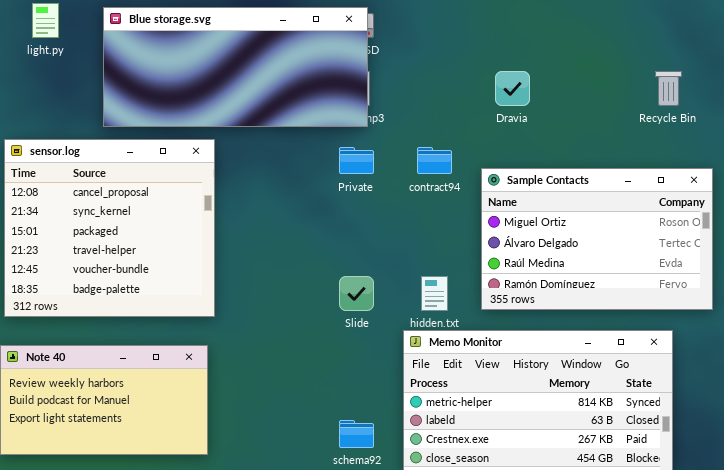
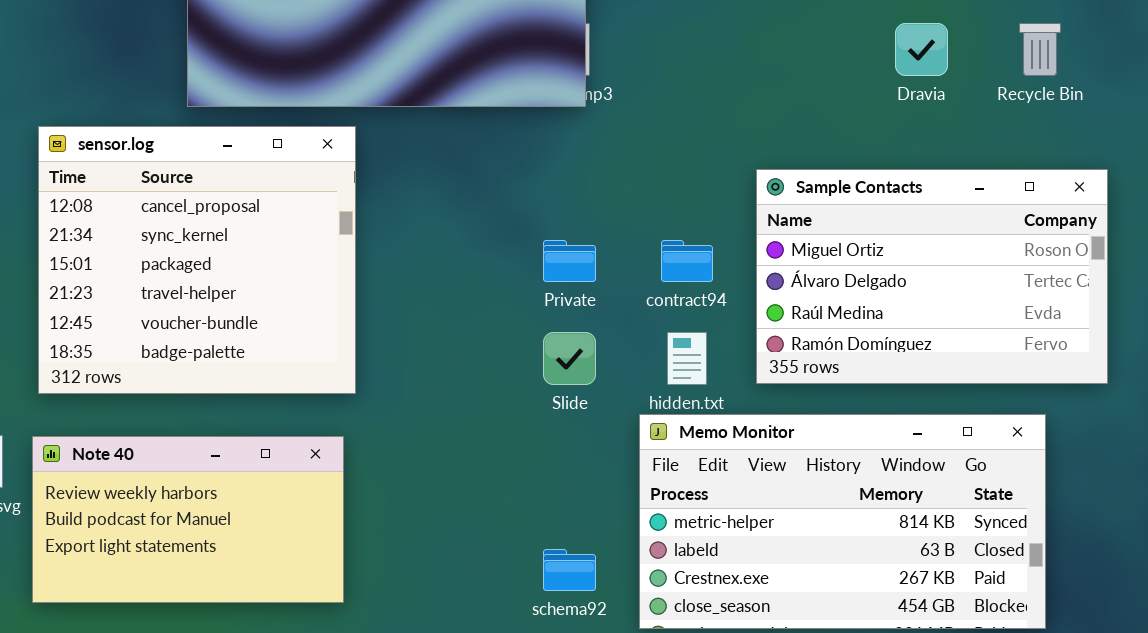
Dravia: [495,71,530,106] -> [895,23,948,76], moved
Private: [339,147,374,174] -> [543,240,596,282], moved
contract94: [417,147,452,174] -> [661,240,713,282], moved

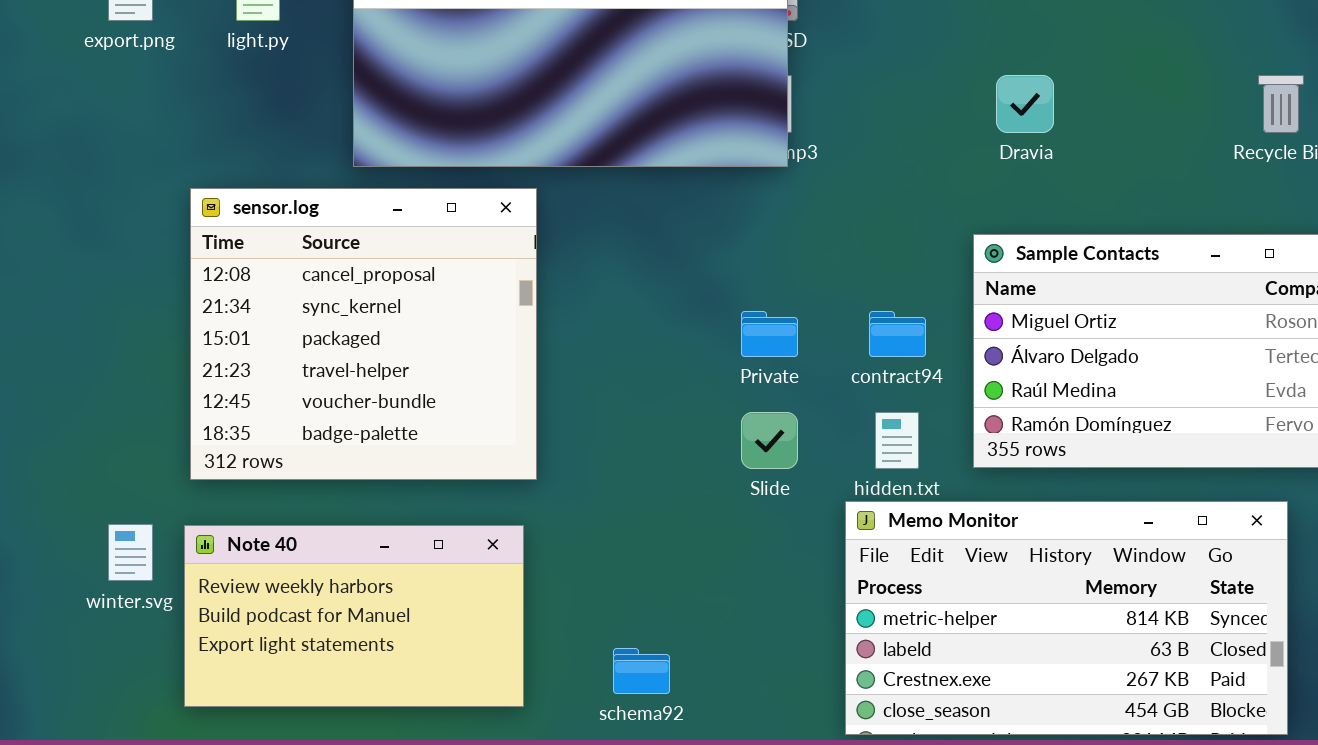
Dravia: [895,23,948,76] -> [996,75,1054,133], moved
schema92: [543,549,596,591] -> [613,648,670,694], moved

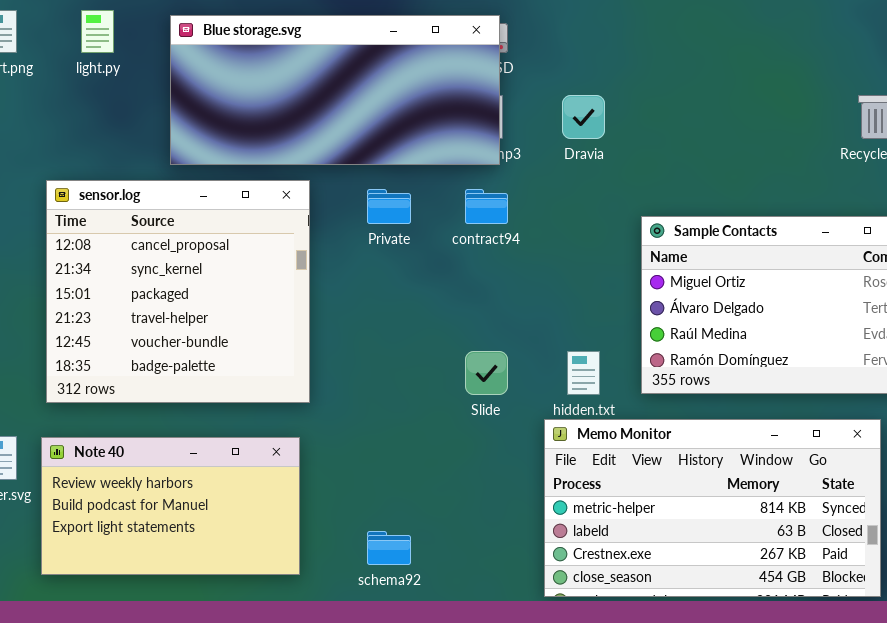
Dravia: [996,75,1054,133] -> [562,95,605,139], moved
Private: [741,311,798,357] -> [367,189,411,224], moved
contract94: [869,311,926,357] -> [465,189,508,224], moved

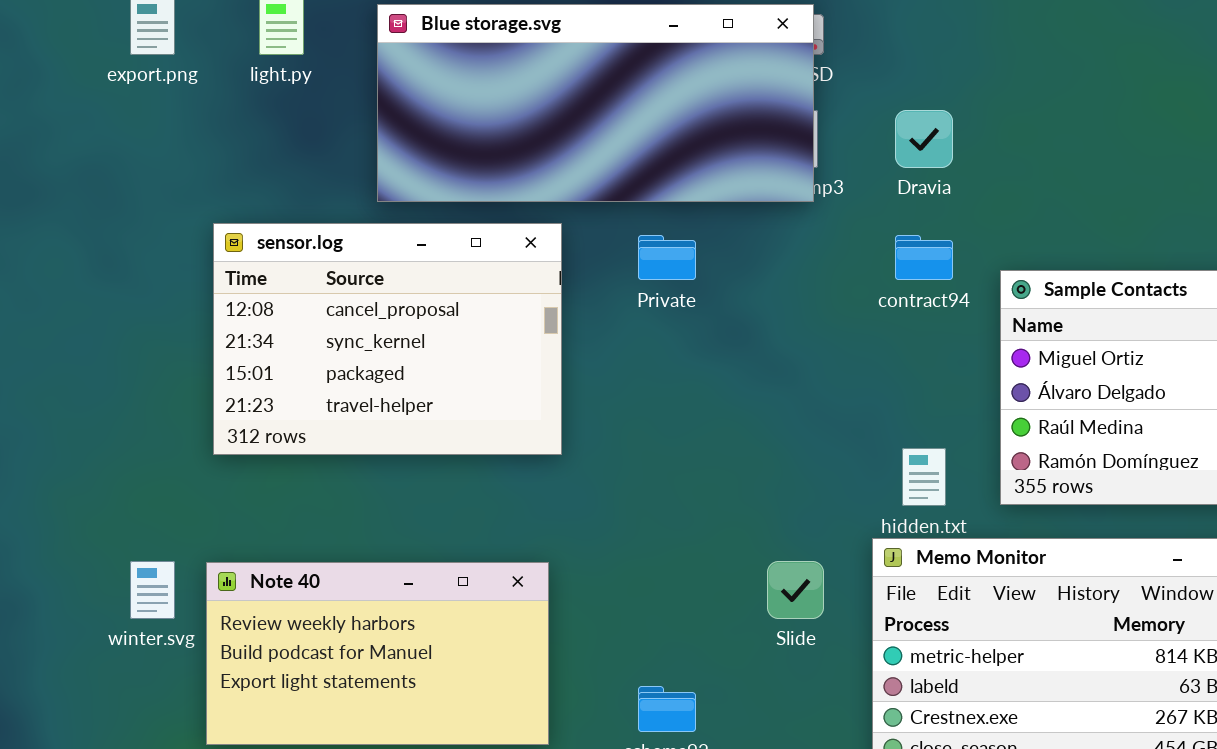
sensor.log: [46,180,310,403] -> [213,223,562,455], resized
contract94: [465,189,508,224] -> [895,235,953,280], moved
Slide: [465,351,508,395] -> [767,561,824,619], moved

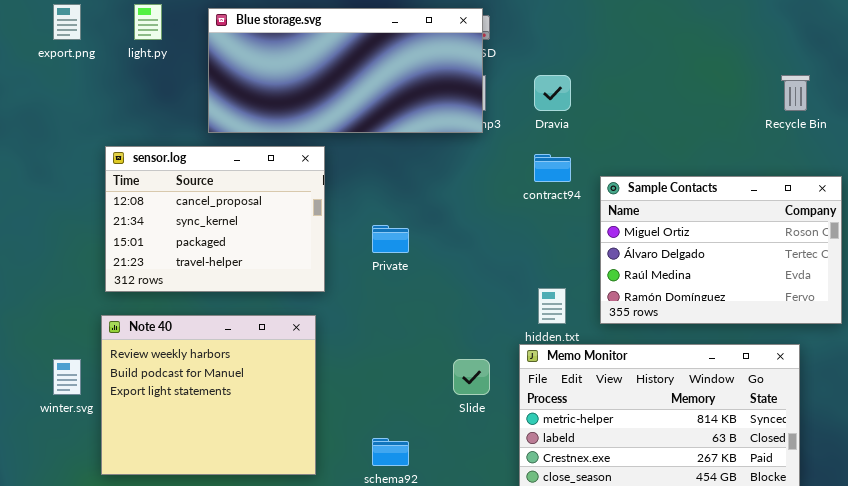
Private: [638,235,696,280] -> [372,225,409,253], moved
Note 40: [206,562,549,745] -> [101,315,316,475], resized

